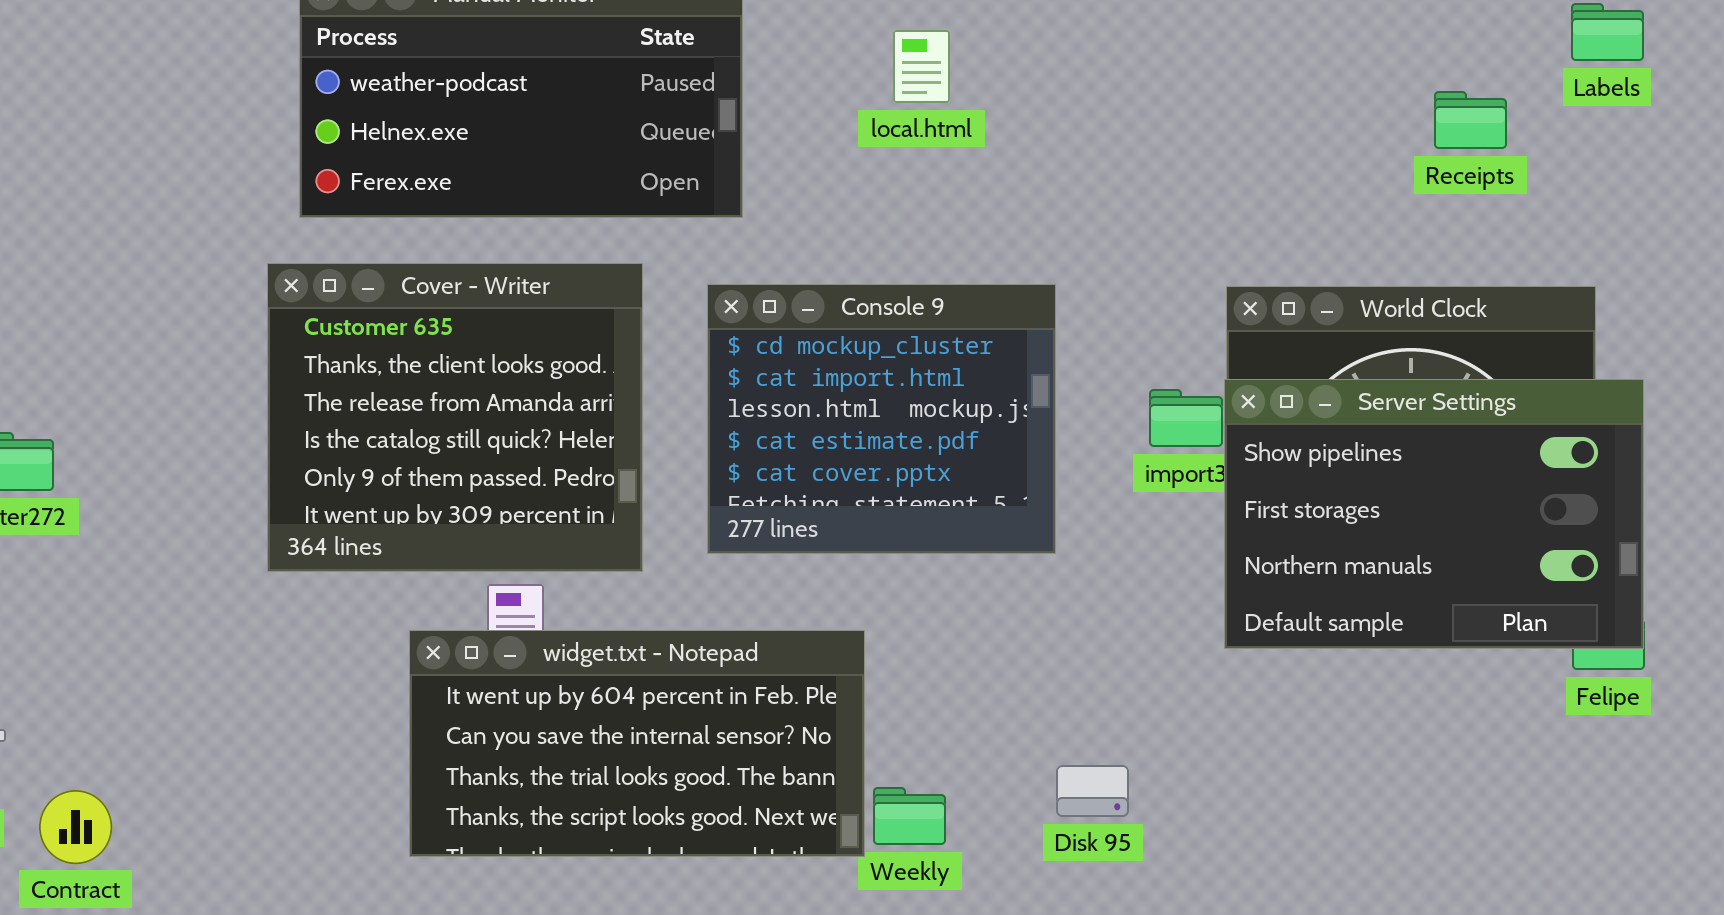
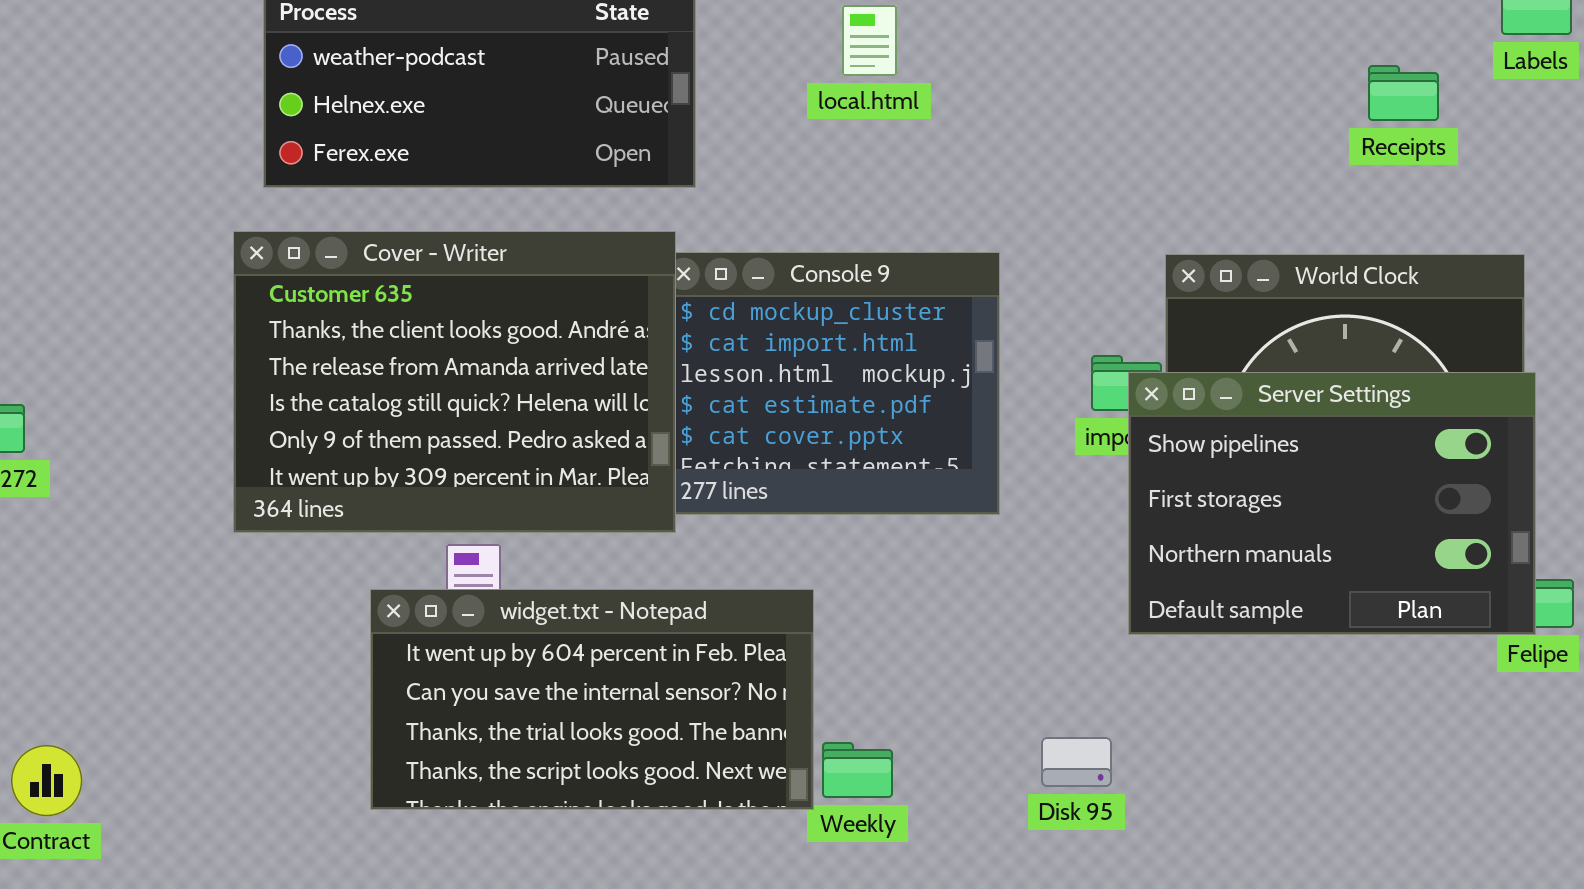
Cover - Writer: [267,263,643,572] -> [233,231,676,533], resized
Server Settings: [1224,379,1644,649] -> [1128,372,1536,635], moved
Disk 95: [1056,765,1129,817] -> [1041,737,1112,787], moved

